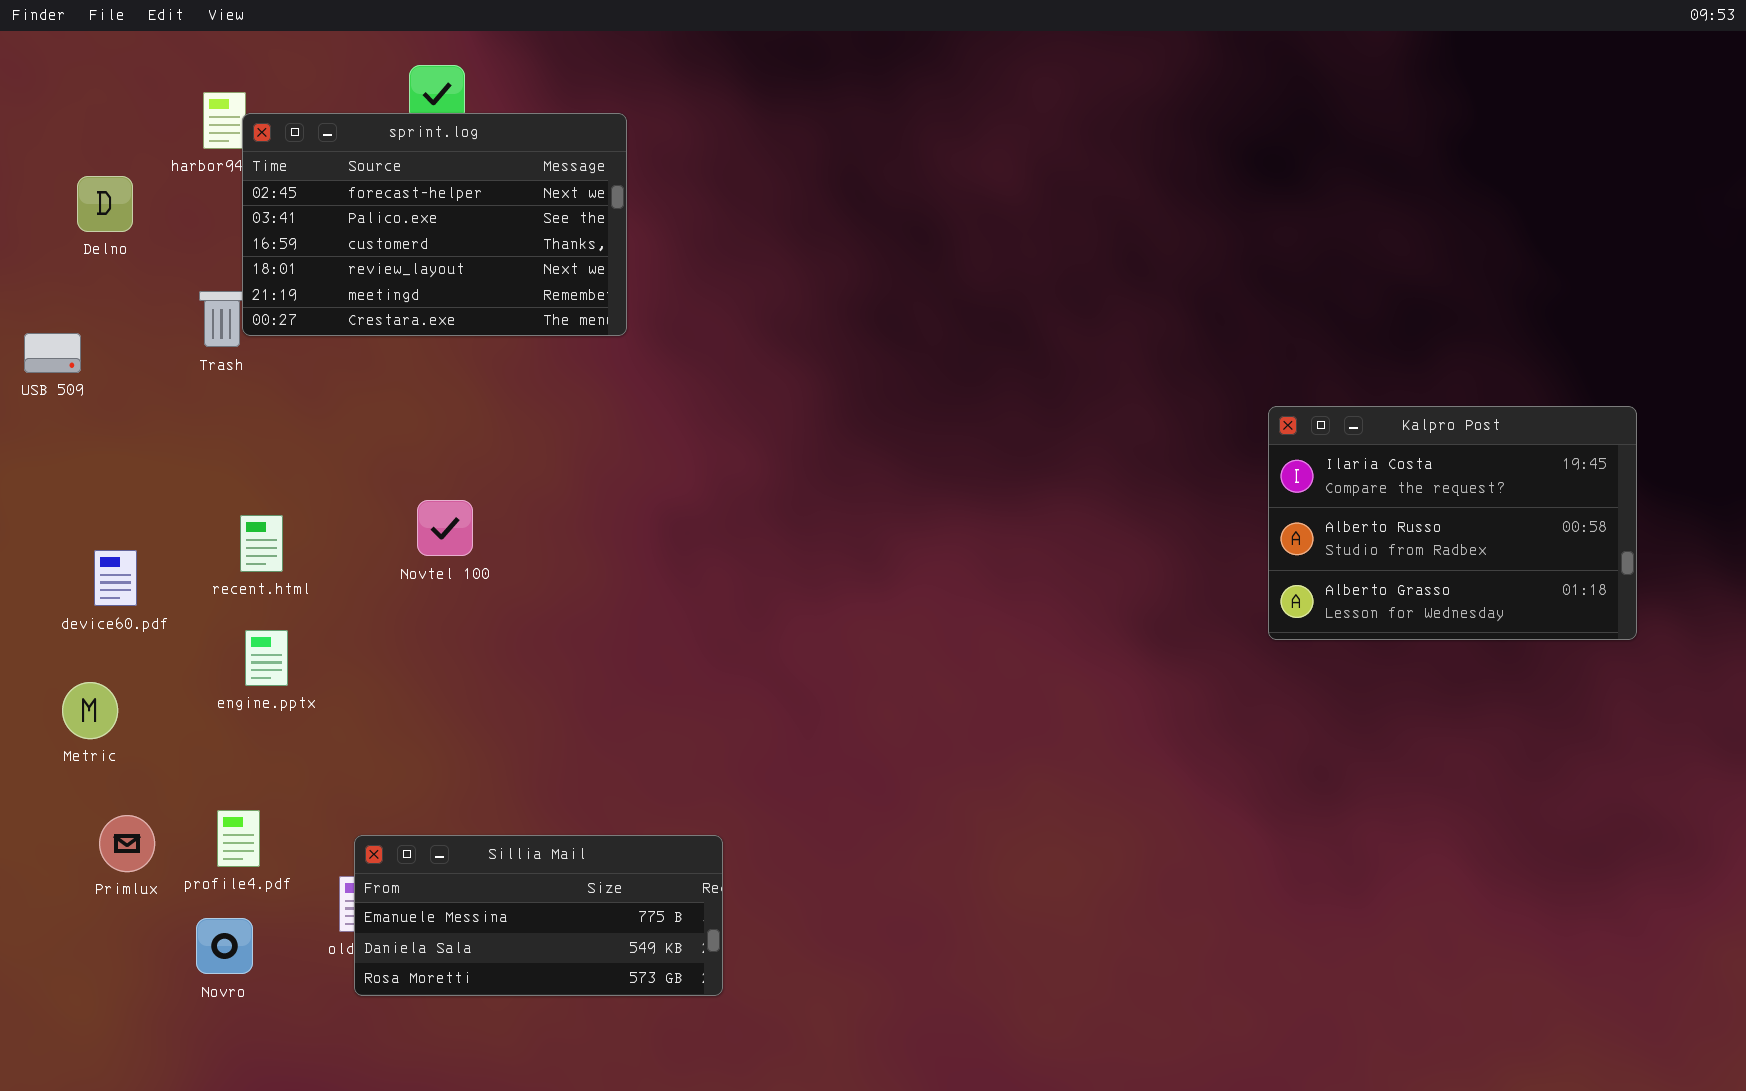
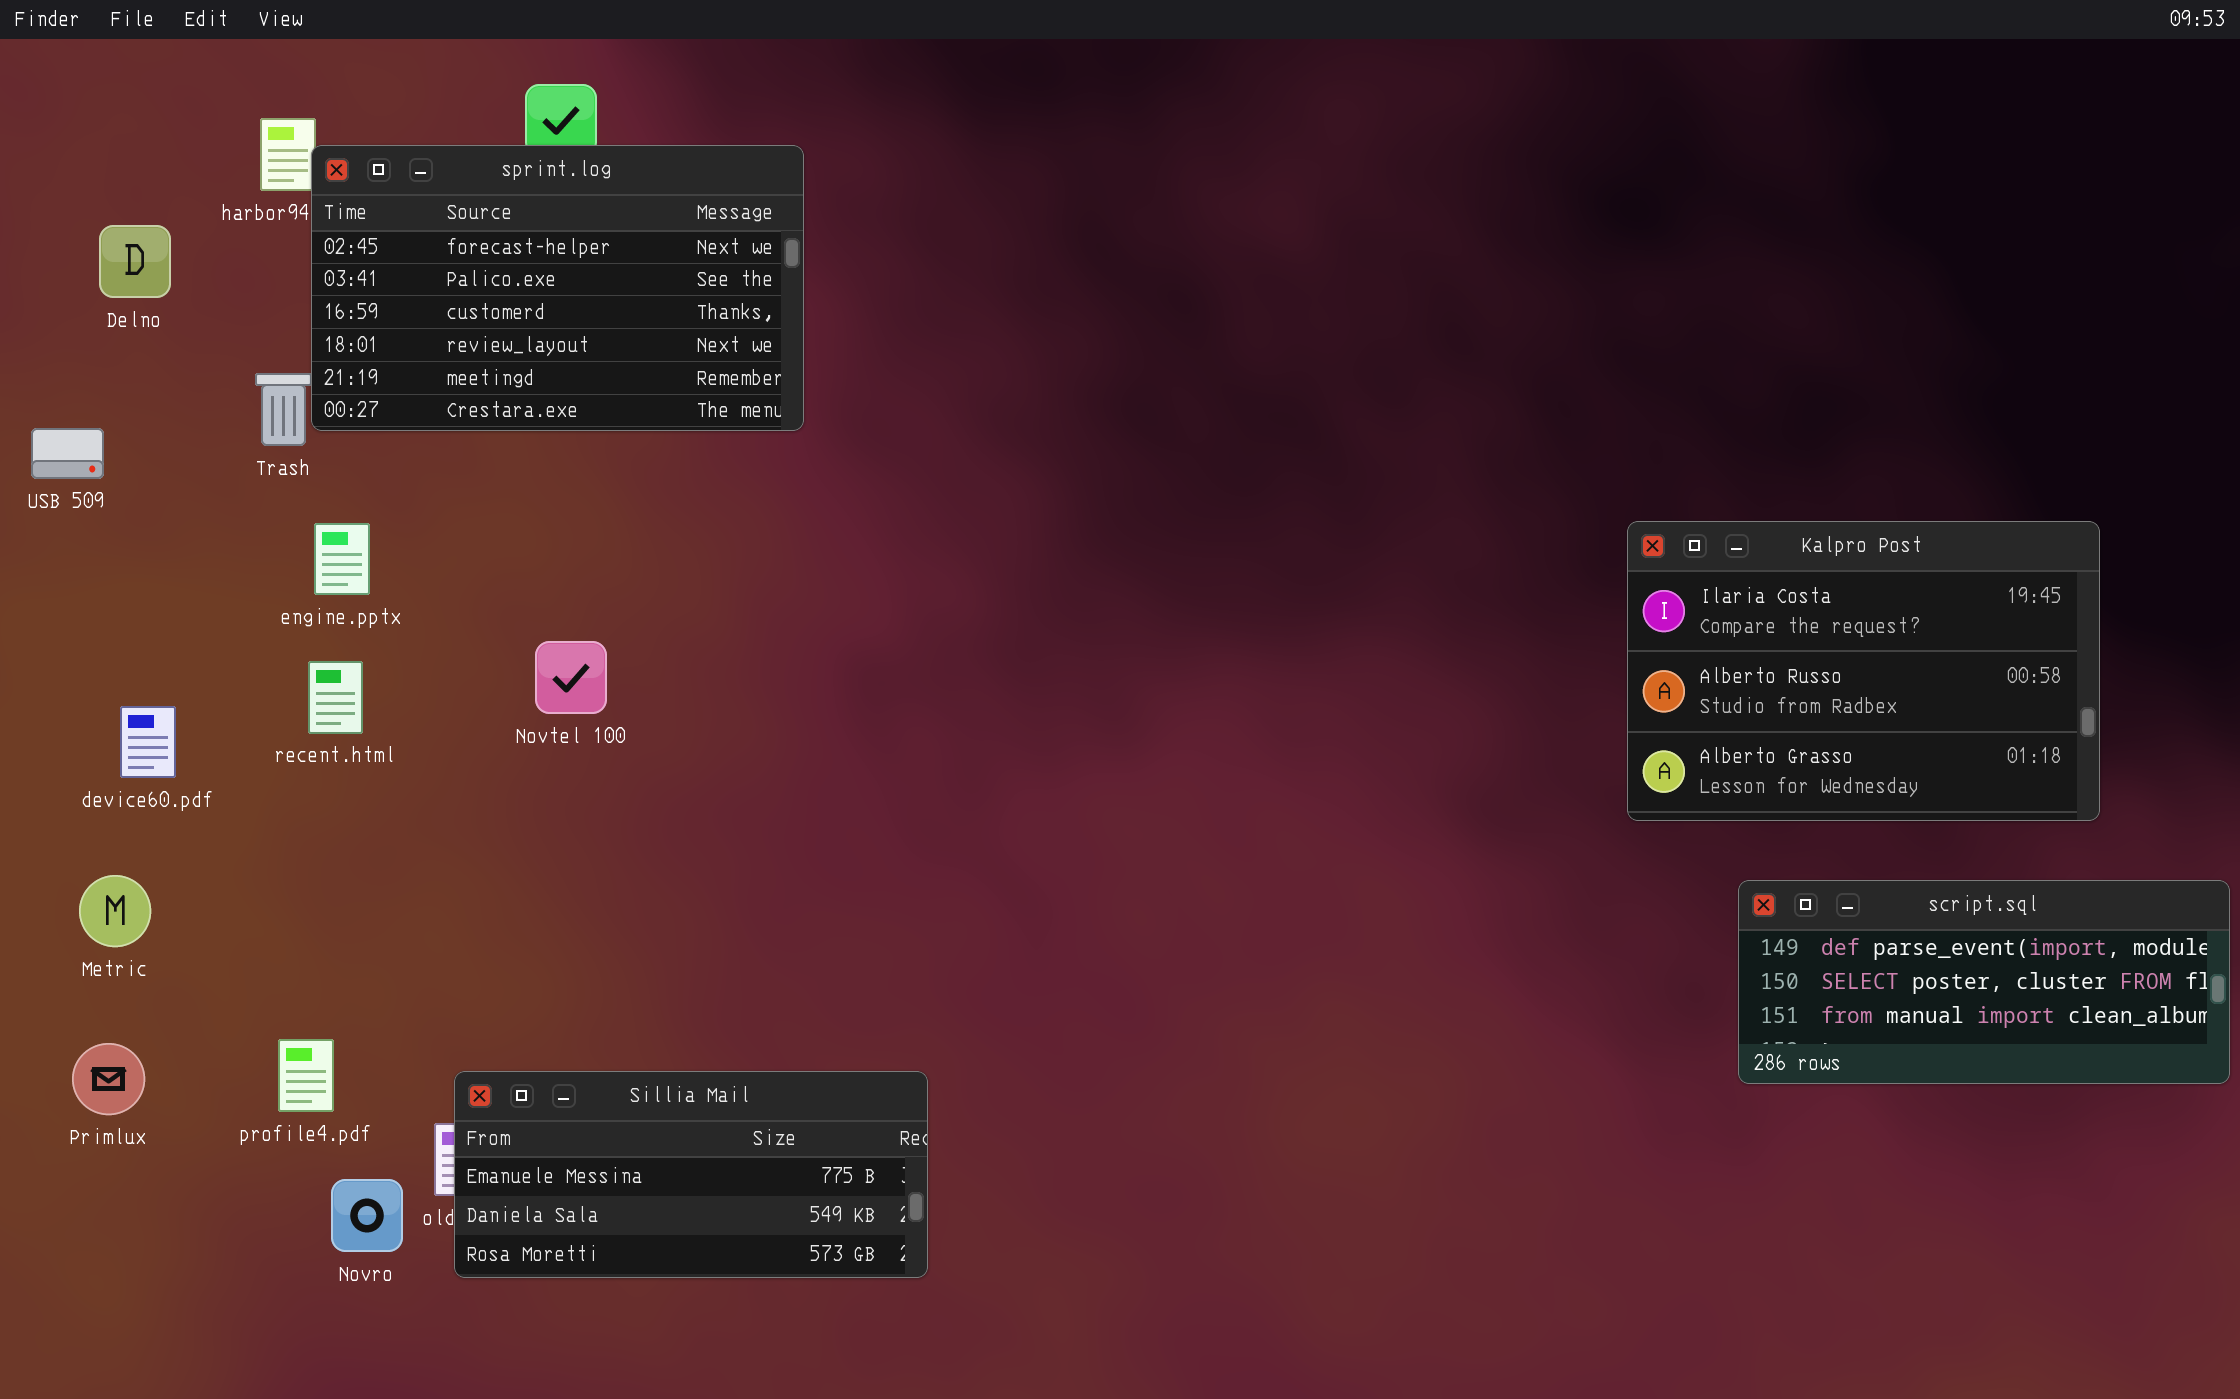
engine.pptx: [245,630,288,686] -> [314,523,370,595], moved
script.sql: none -> [1738,880,2230,1084], opened
Primlux: [99,815,155,872] -> [72,1043,145,1115], moved
Novro: [196,918,253,974] -> [331,1179,403,1252], moved

